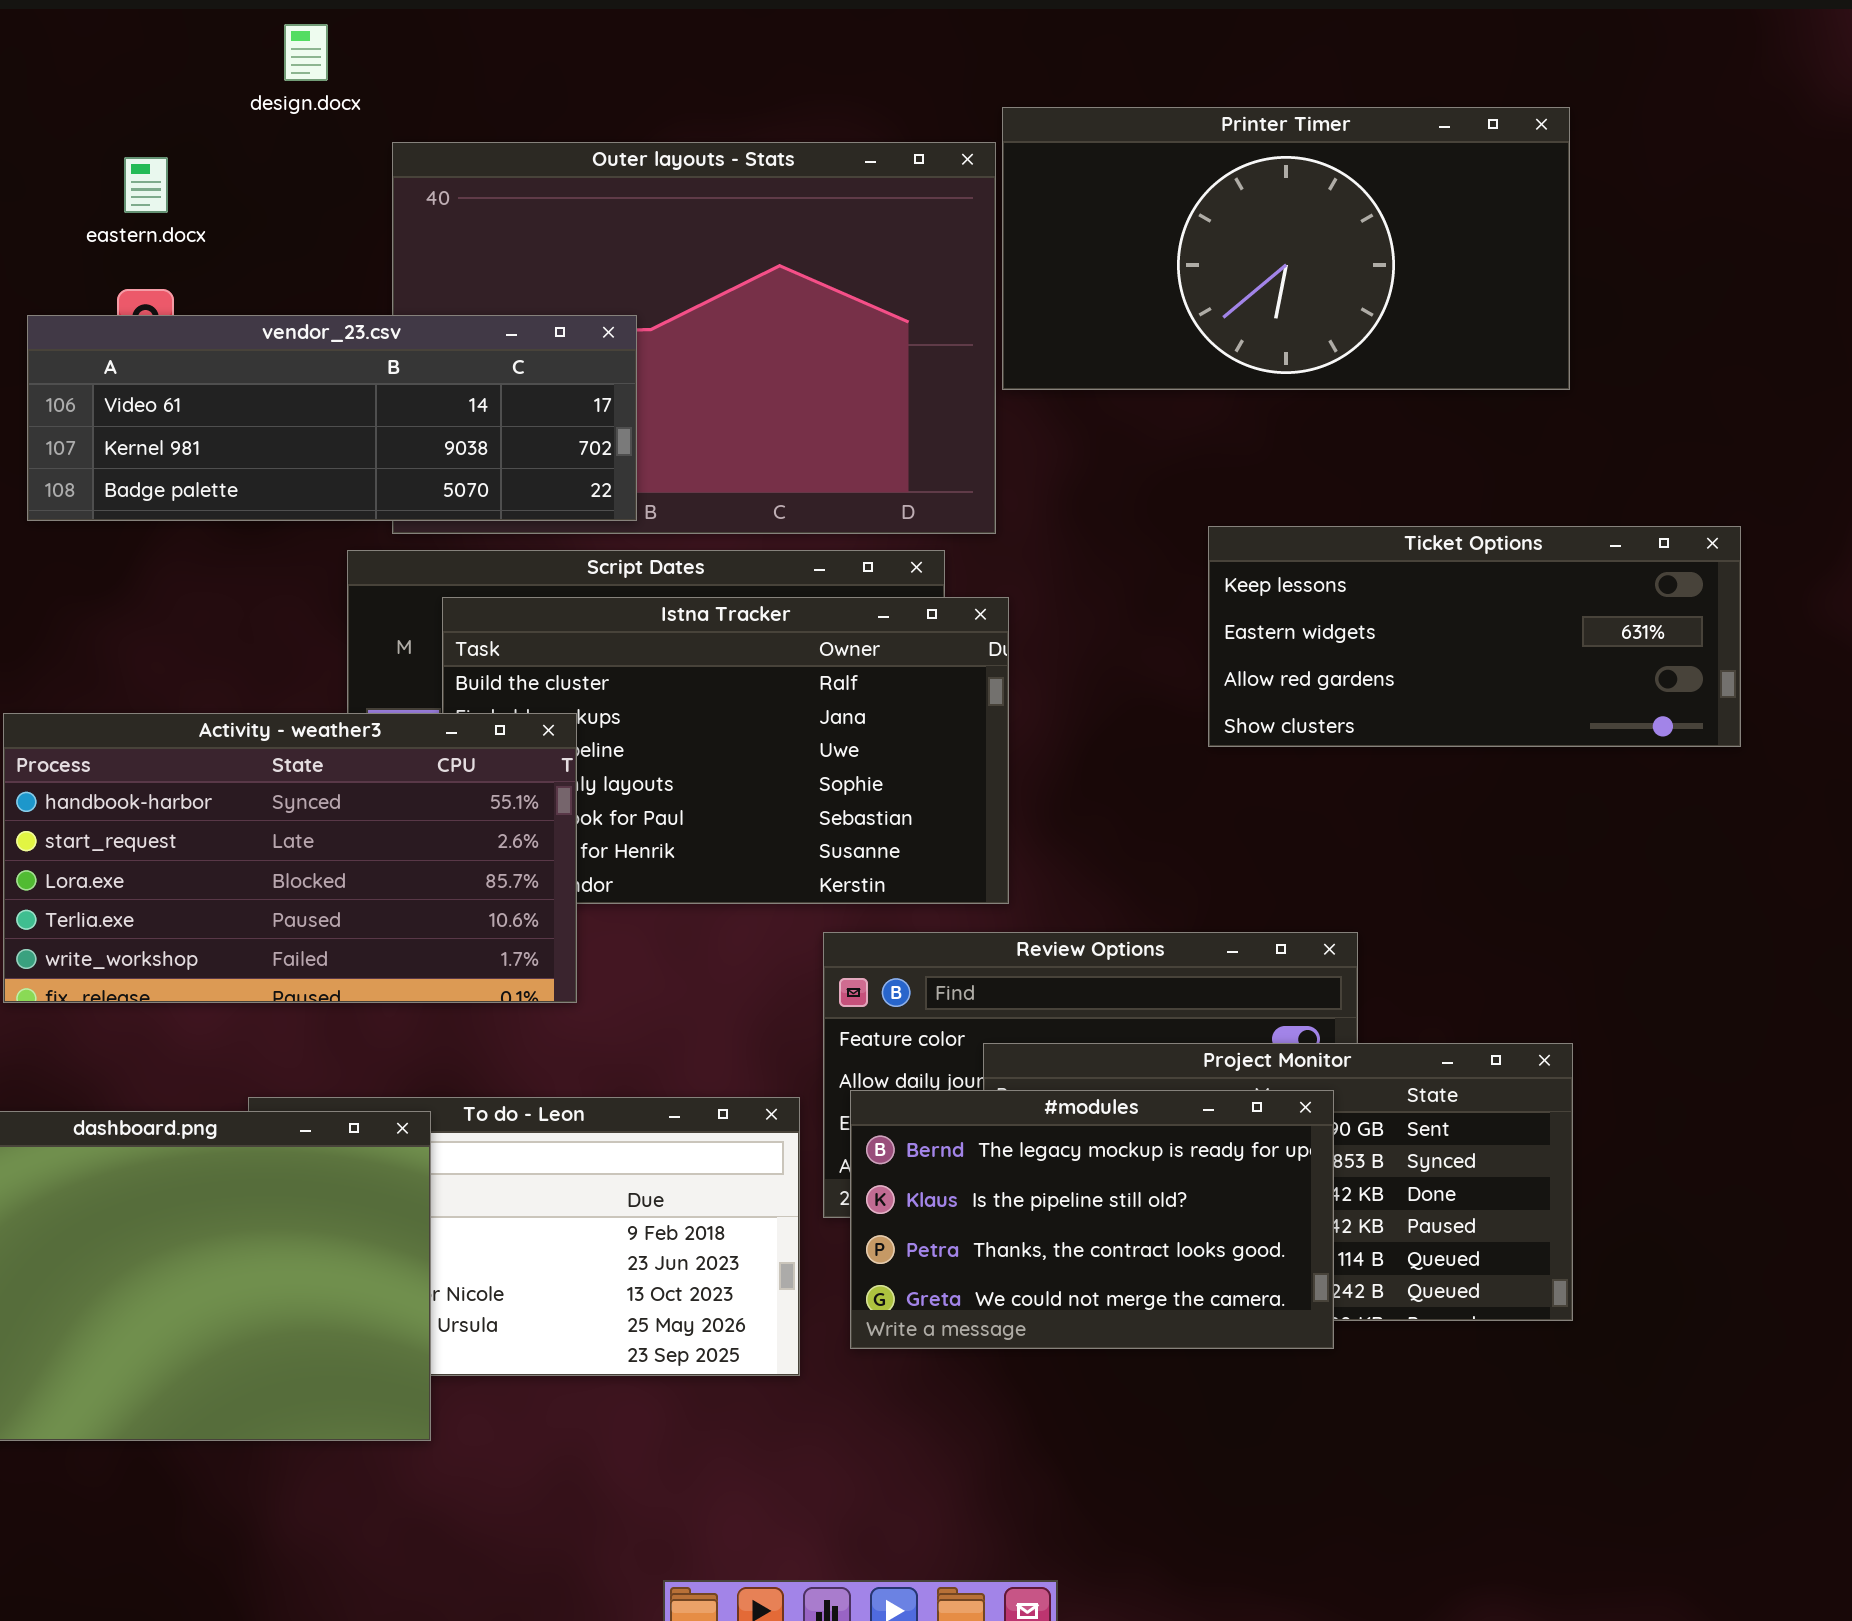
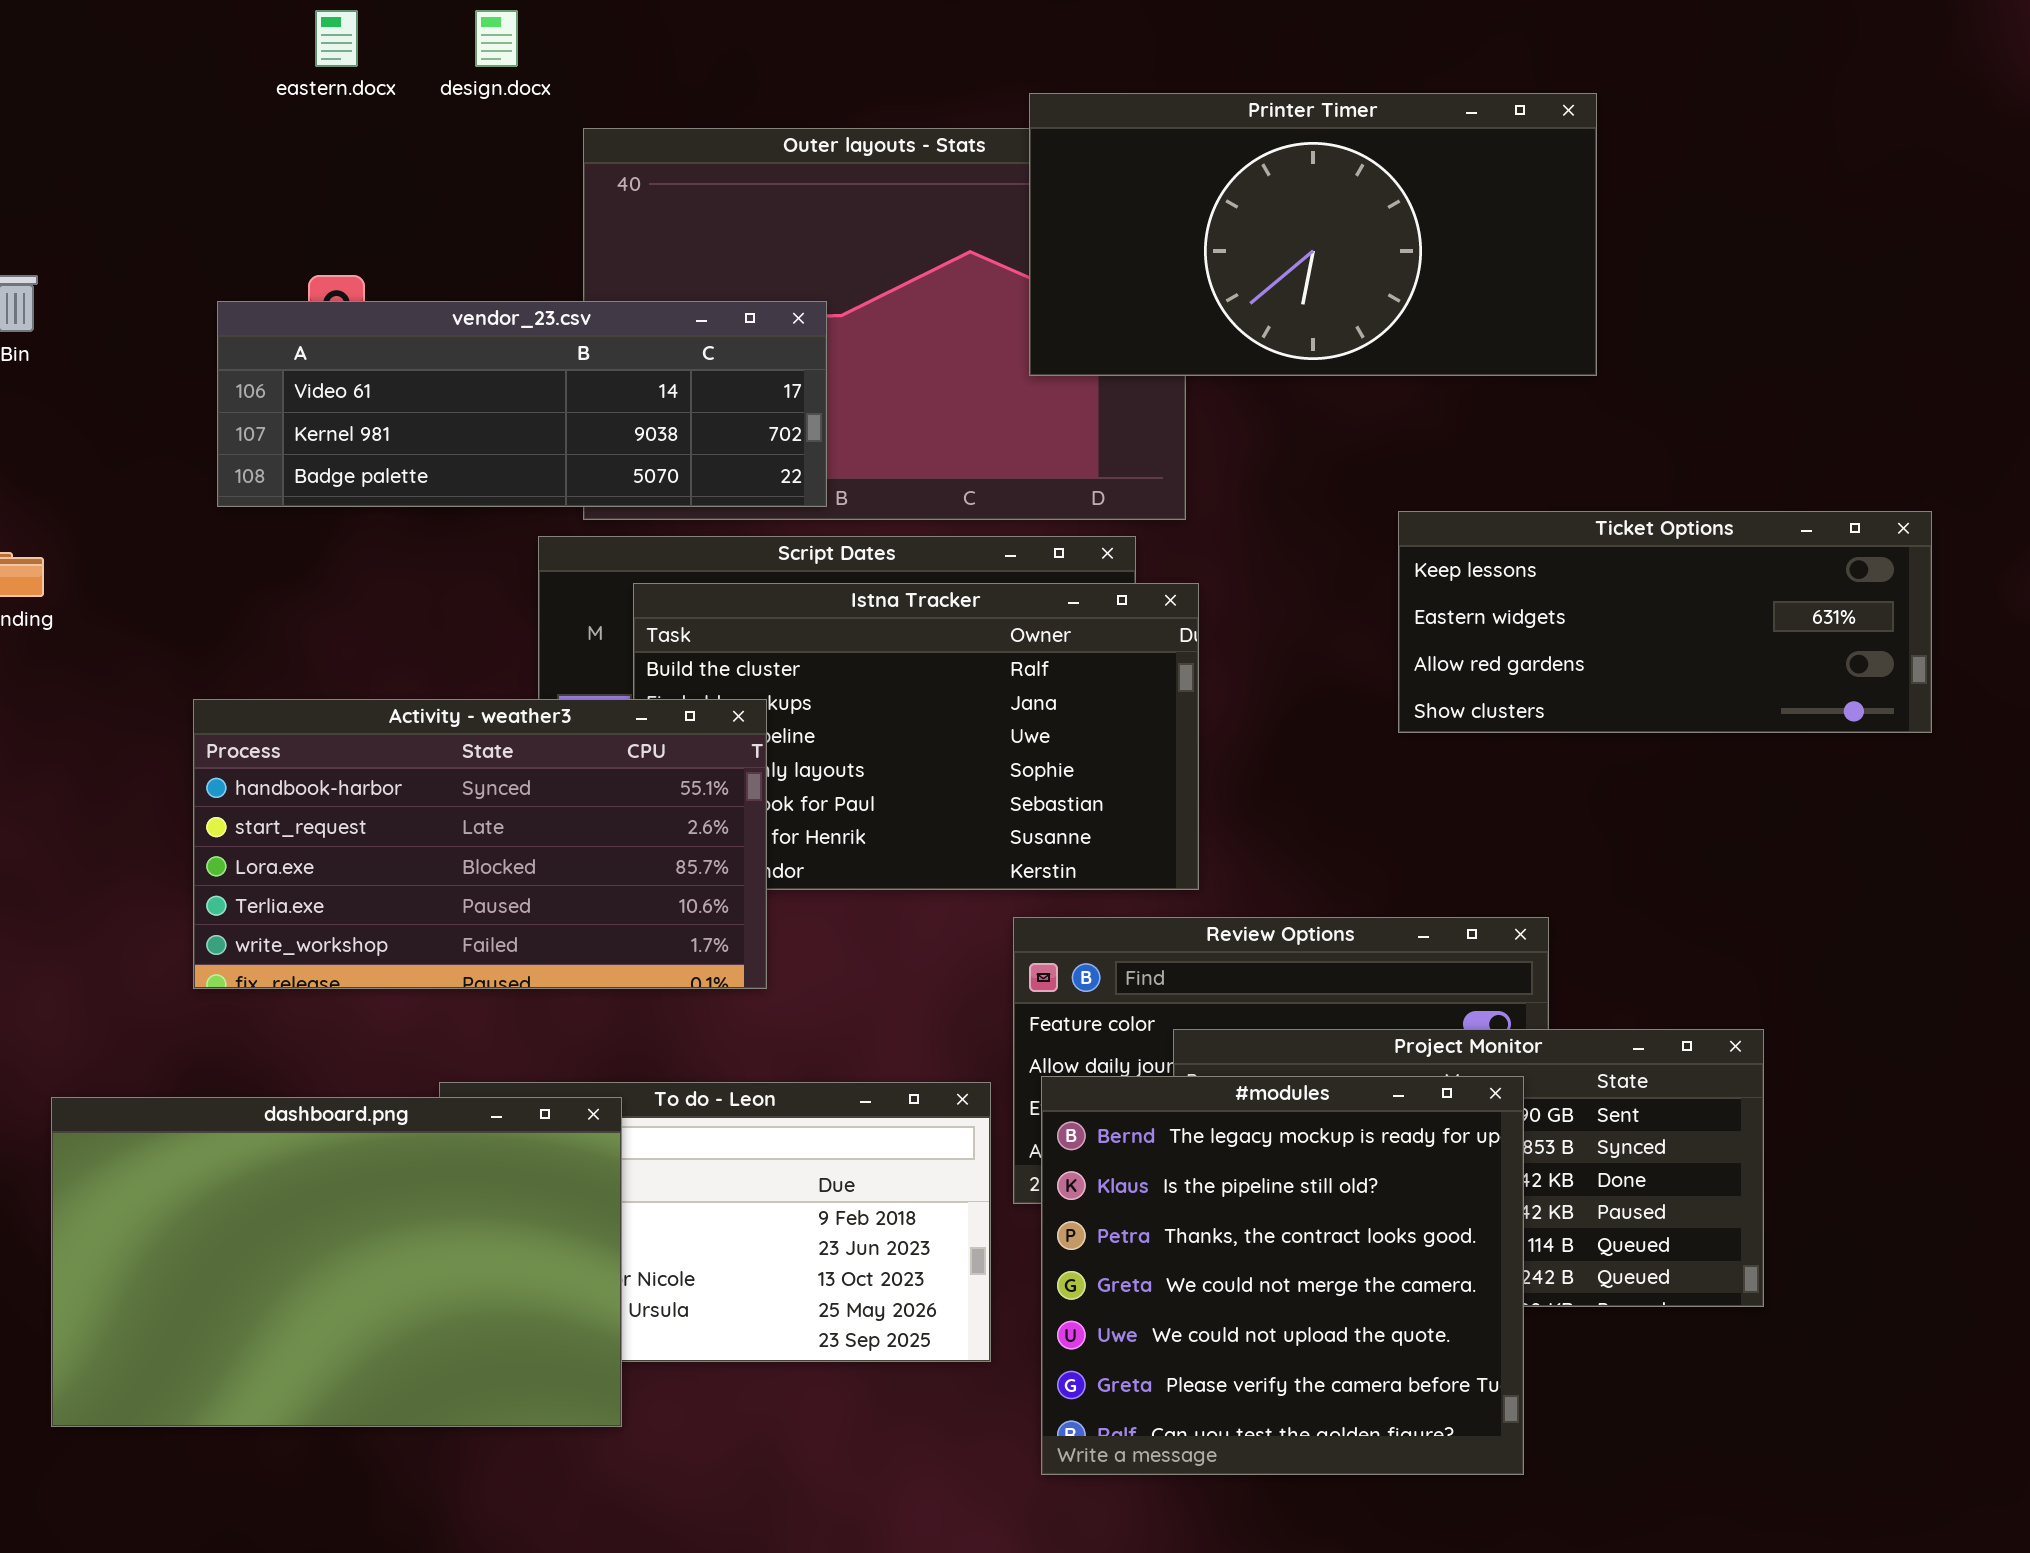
Printer Timer: [1002,107,1570,390] -> [1029,93,1597,376], moved
eastern.docx: [124,157,168,213] -> [315,10,358,67], moved
#modules: [850,1090,1334,1349] -> [1041,1076,1524,1475], resized

